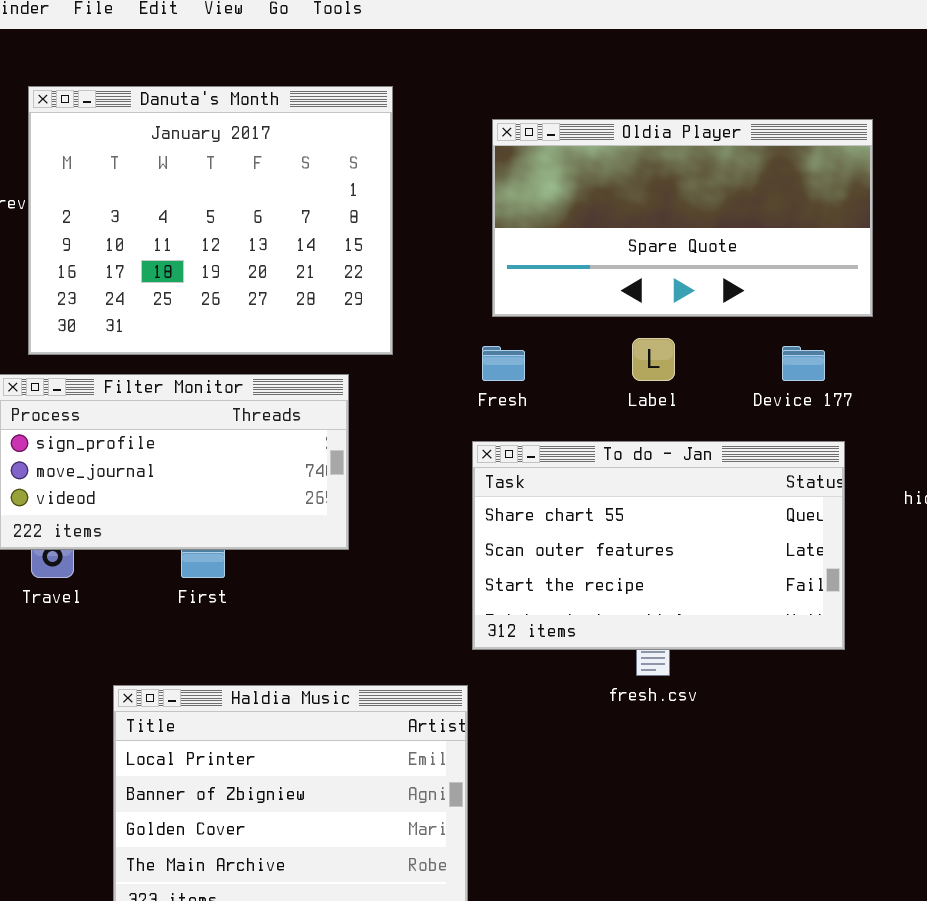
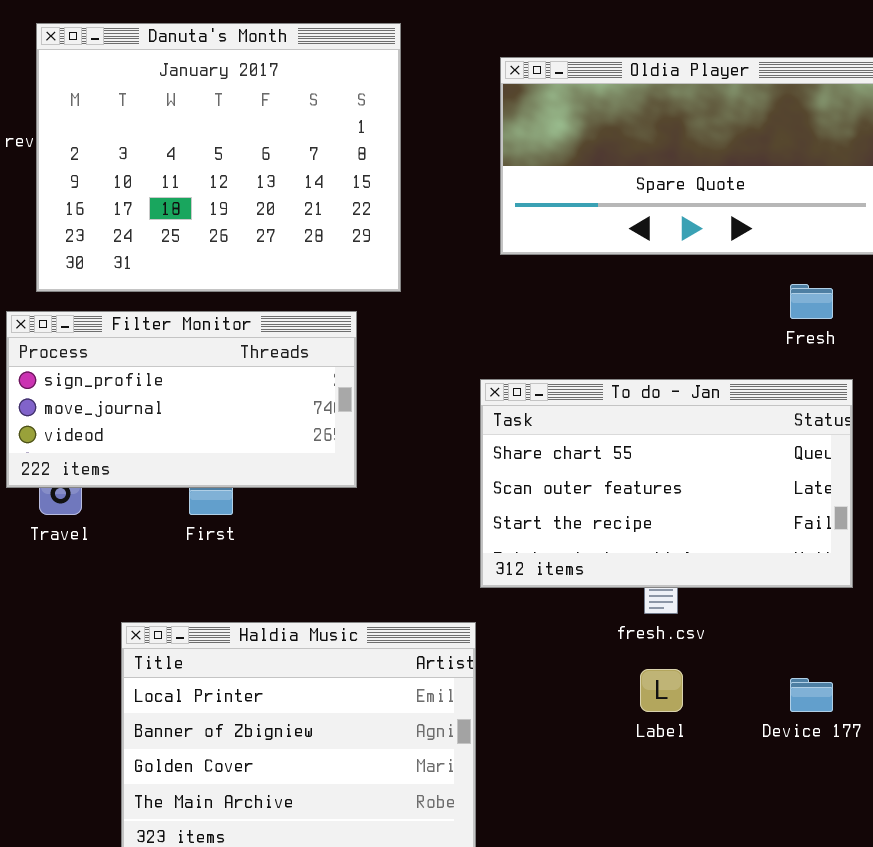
Label: [632,338,675,381] -> [640,669,683,712], moved
Fresh: [482,346,525,381] -> [790,284,833,319], moved
Device 177: [782,346,825,381] -> [790,678,833,712], moved

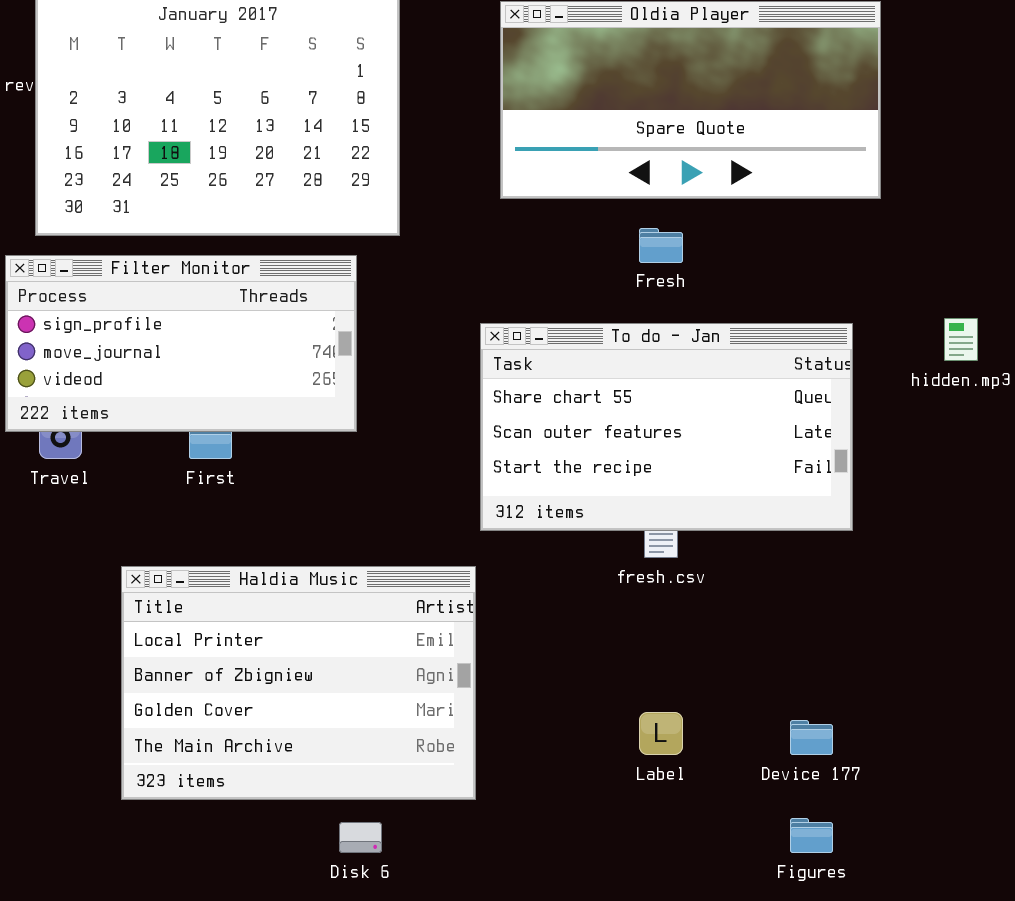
Fresh: [790,284,833,319] -> [639,228,683,263], moved
Label: [640,669,683,712] -> [639,712,683,755], moved
Device 177: [790,678,833,712] -> [790,720,833,755], moved

